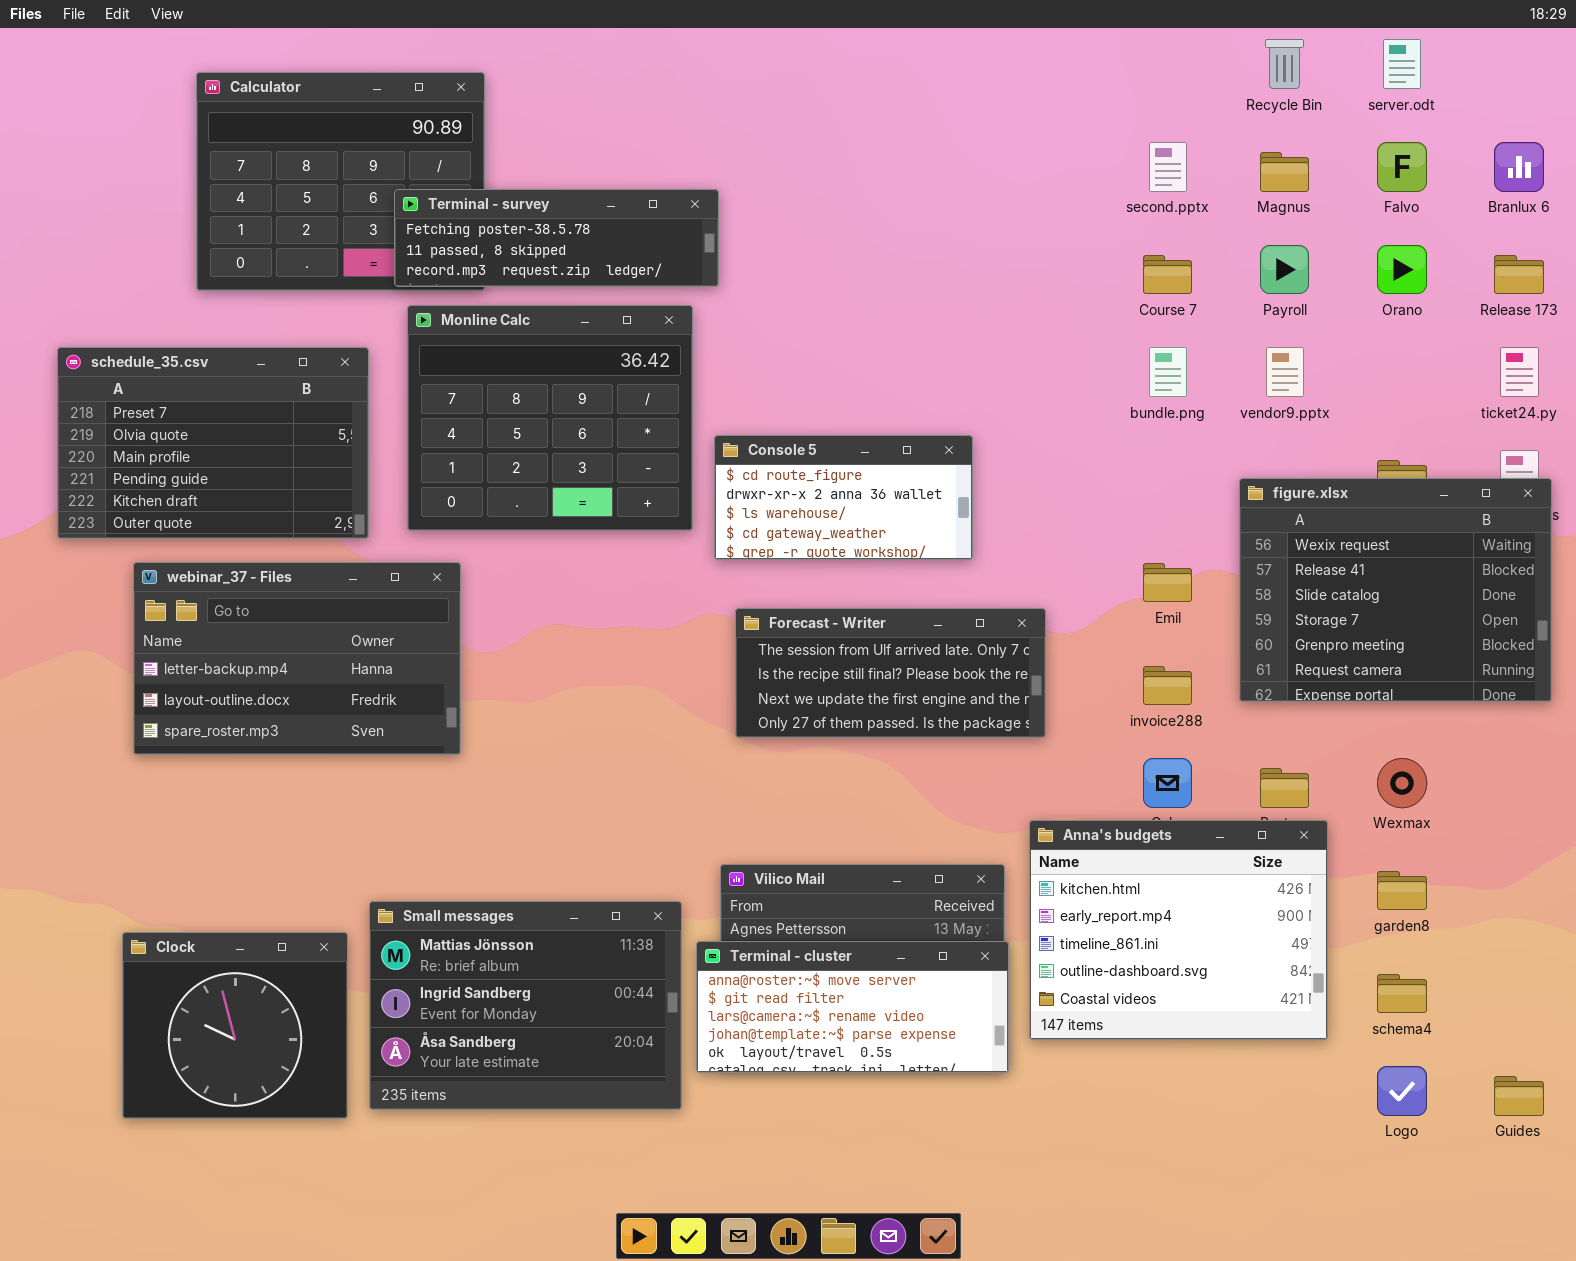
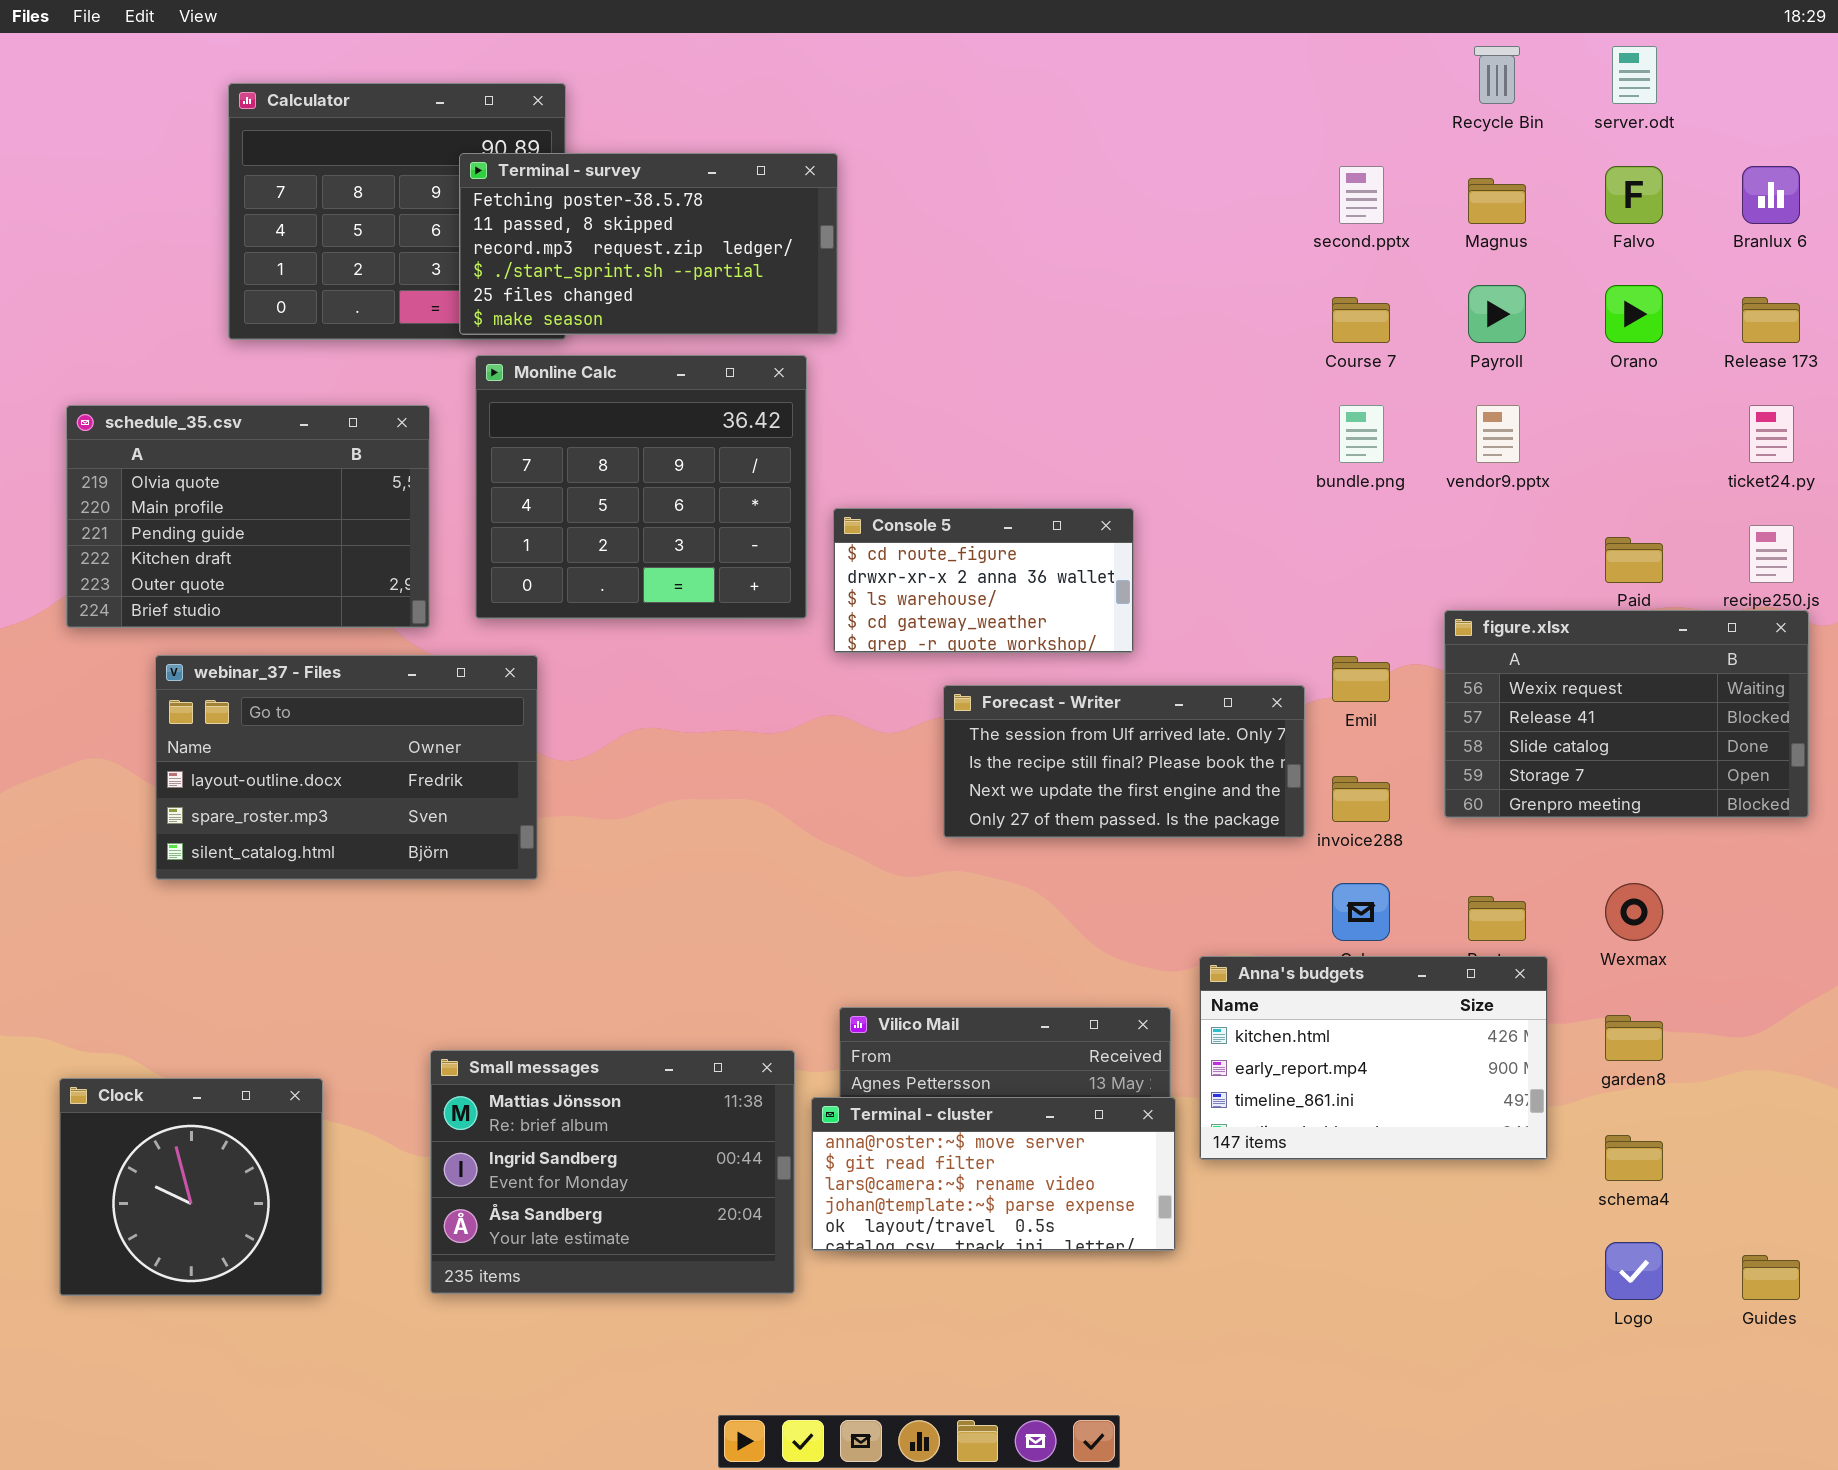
Terminal - survey: [394,189,719,287] -> [459,153,838,335], resized
schedule_35.csv: [57,347,369,539] -> [66,405,430,628], scrolled down 1 row
figure.xlsx: [1239,478,1552,702] -> [1444,610,1809,818], resized
webinar_37 - Files: [133,562,461,755] -> [155,655,538,880], scrolled down 1 row
Forecast - Writer: [735,608,1046,738] -> [943,685,1305,838], moved
Anna's budgets: [1029,820,1328,1040] -> [1199,956,1548,1160], resized
Clock: [122,932,348,1119] -> [59,1078,323,1296], moved

